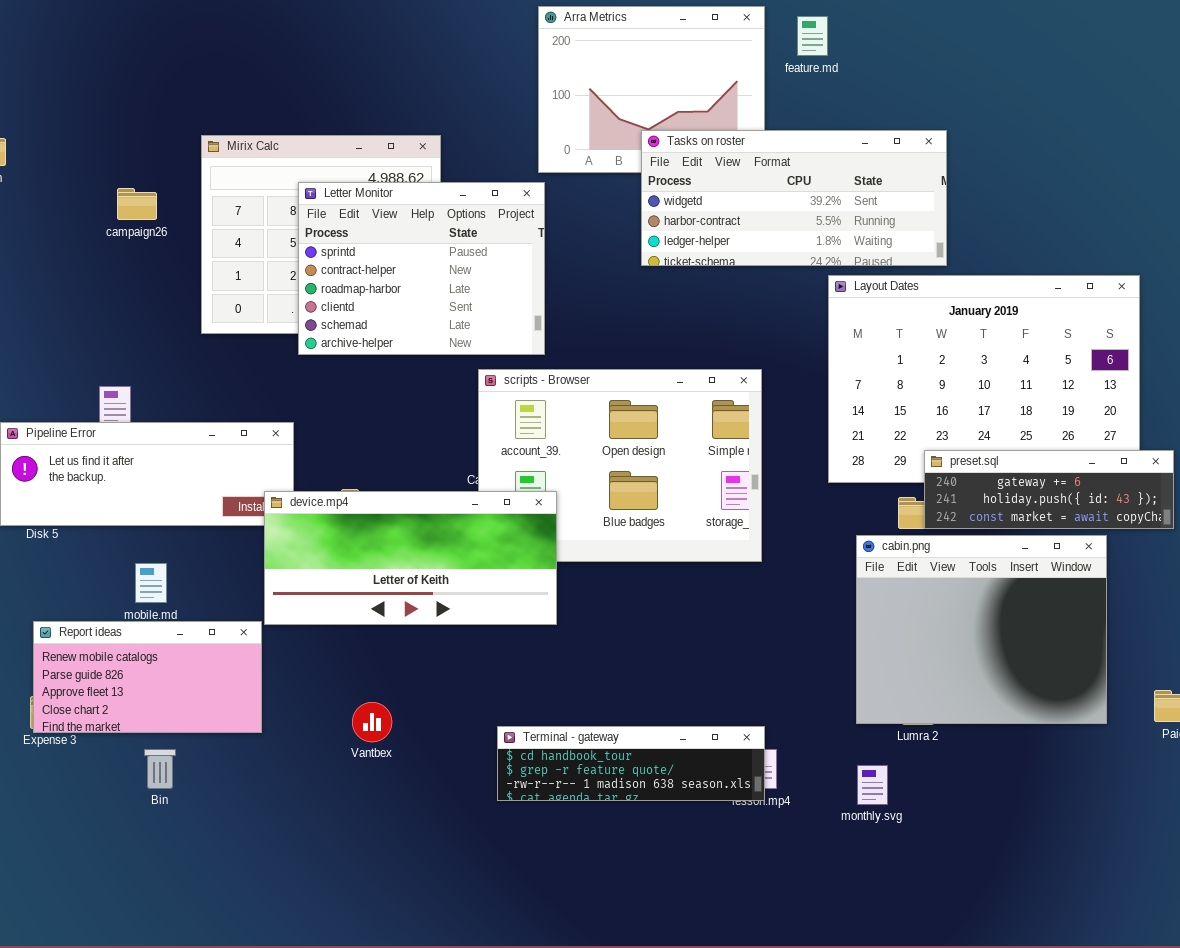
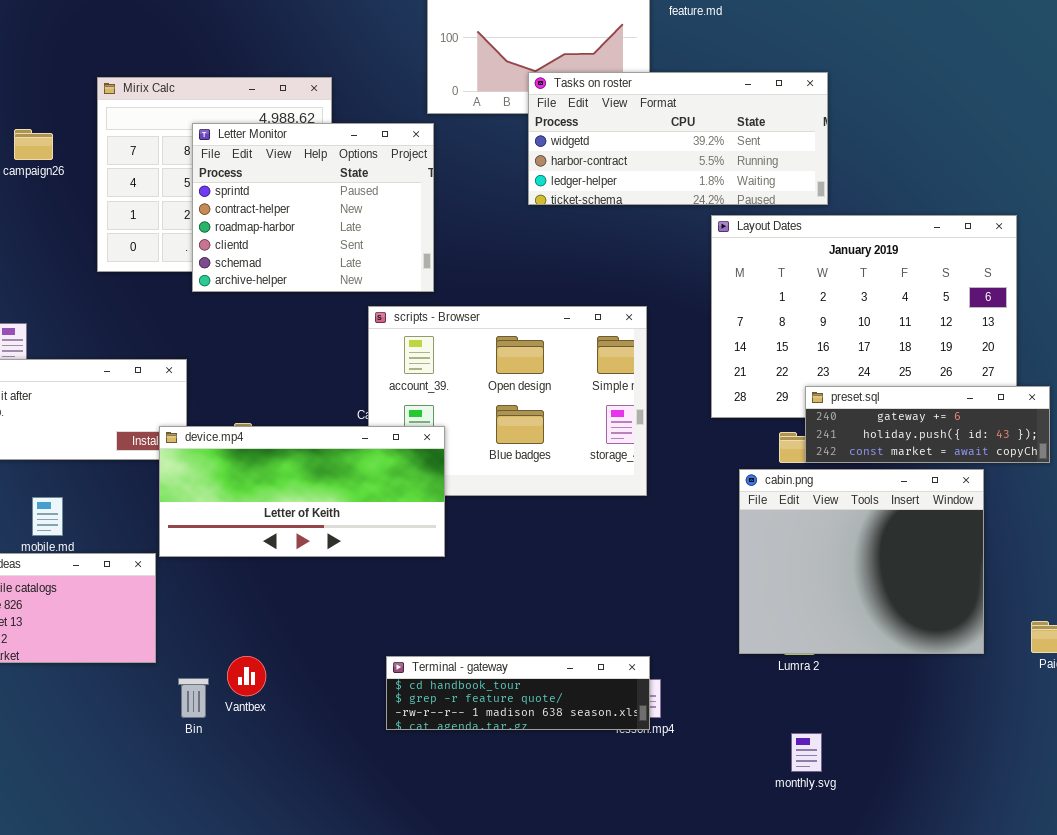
Vantbex: [352,702,392,742] -> [227,656,266,696], moved
Bin: [144,749,176,789] -> [178,678,209,718], moved
monthly.svg: [857,765,888,805] -> [791,733,822,772], moved

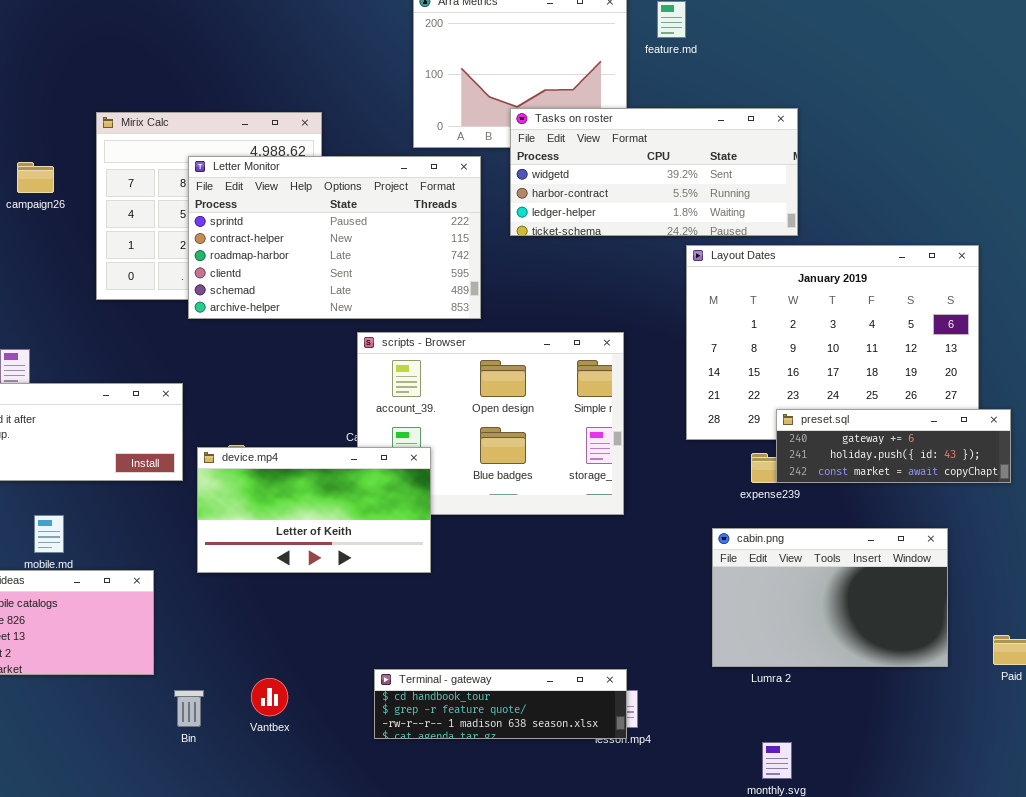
Letter Monitor: [192,123,434,292] -> [188,156,481,319], resized
device.mp4: [159,426,445,557] -> [197,447,431,573], resized
cabin.png: [739,469,984,654] -> [712,528,948,667], resized
Vantbex: [227,656,266,696] -> [251,678,288,716], moved

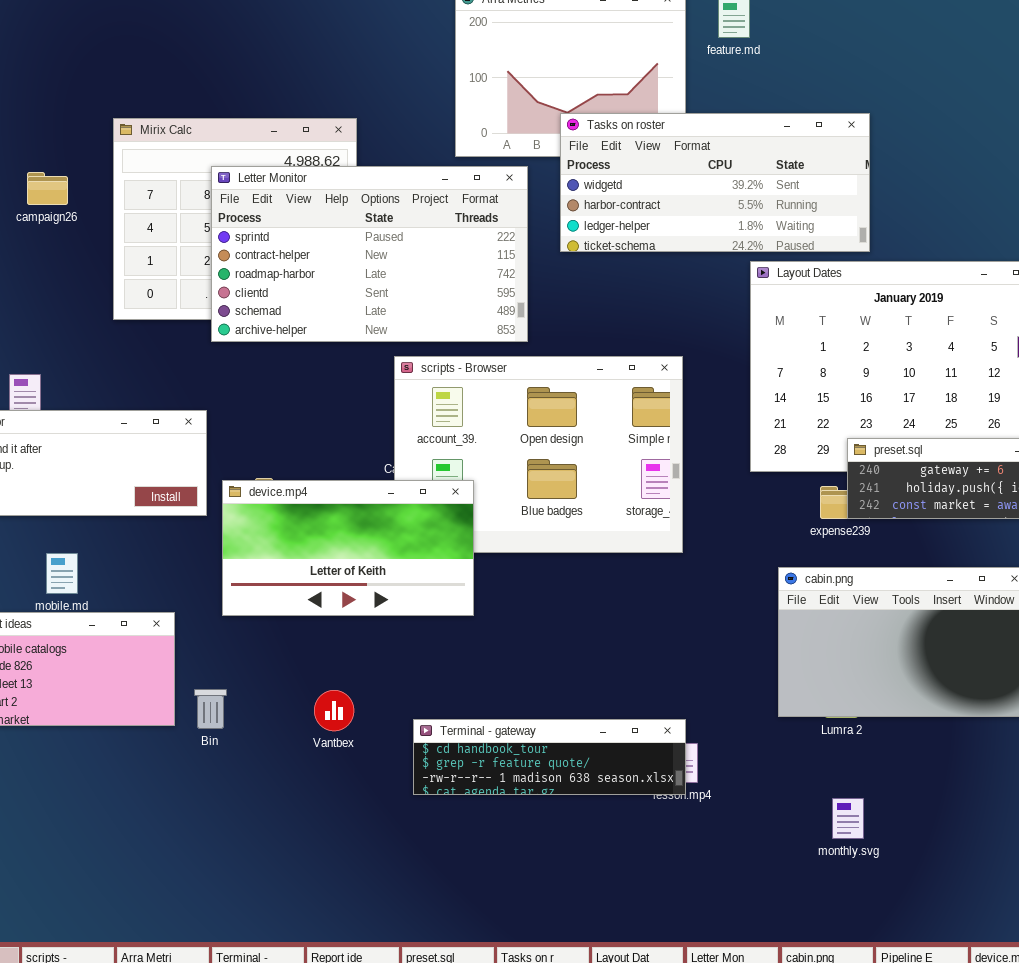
Vantbex: [251,678,288,716] -> [314,690,354,731], moved
Bin: [174,690,204,727] -> [194,689,227,729], moved

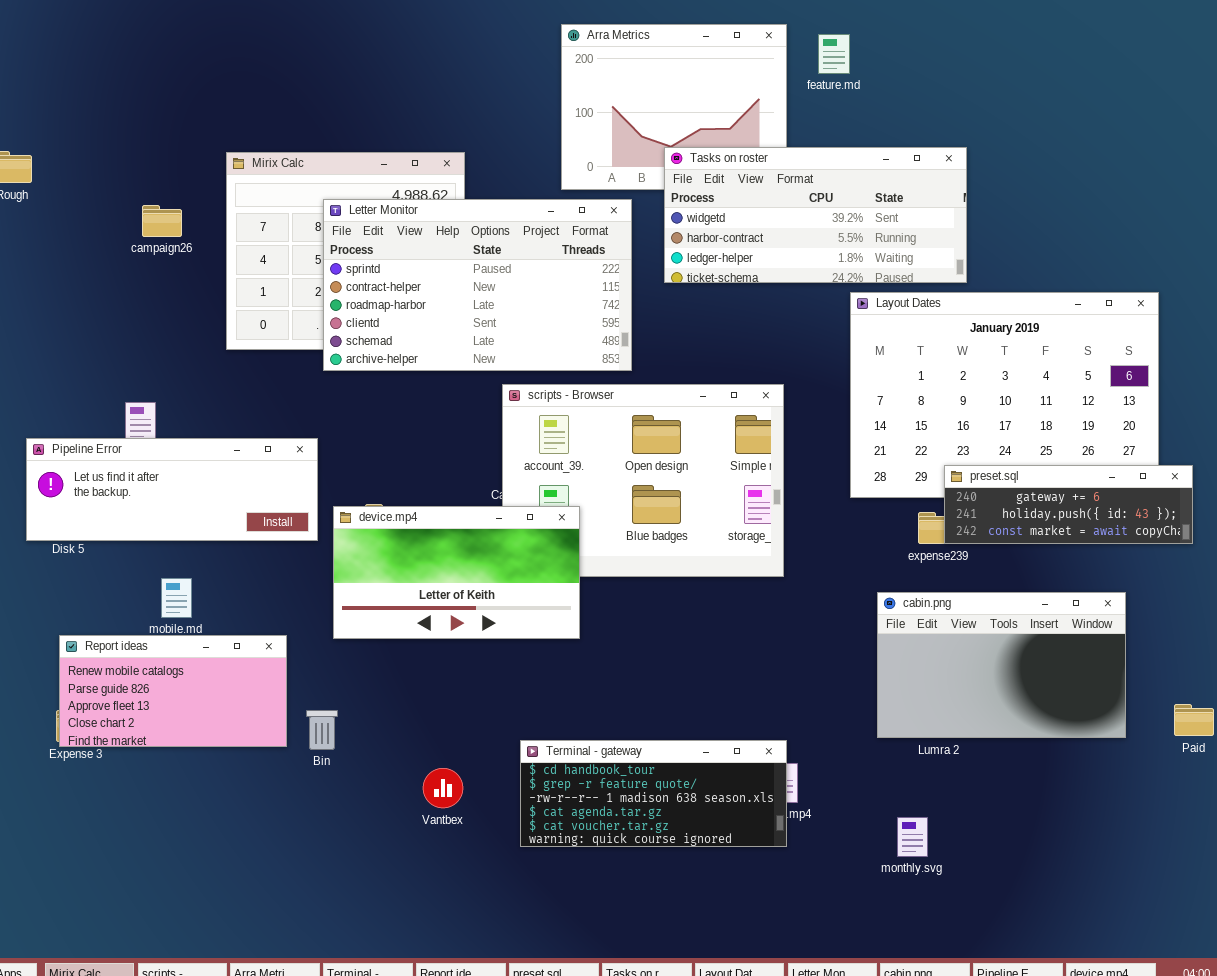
Vantbex: [314,690,354,731] -> [423,768,463,808], moved
Terminal - gateway: [413,719,686,795] -> [520,740,787,847], resized
monthly.svg: [832,798,864,839] -> [897,817,928,857], moved

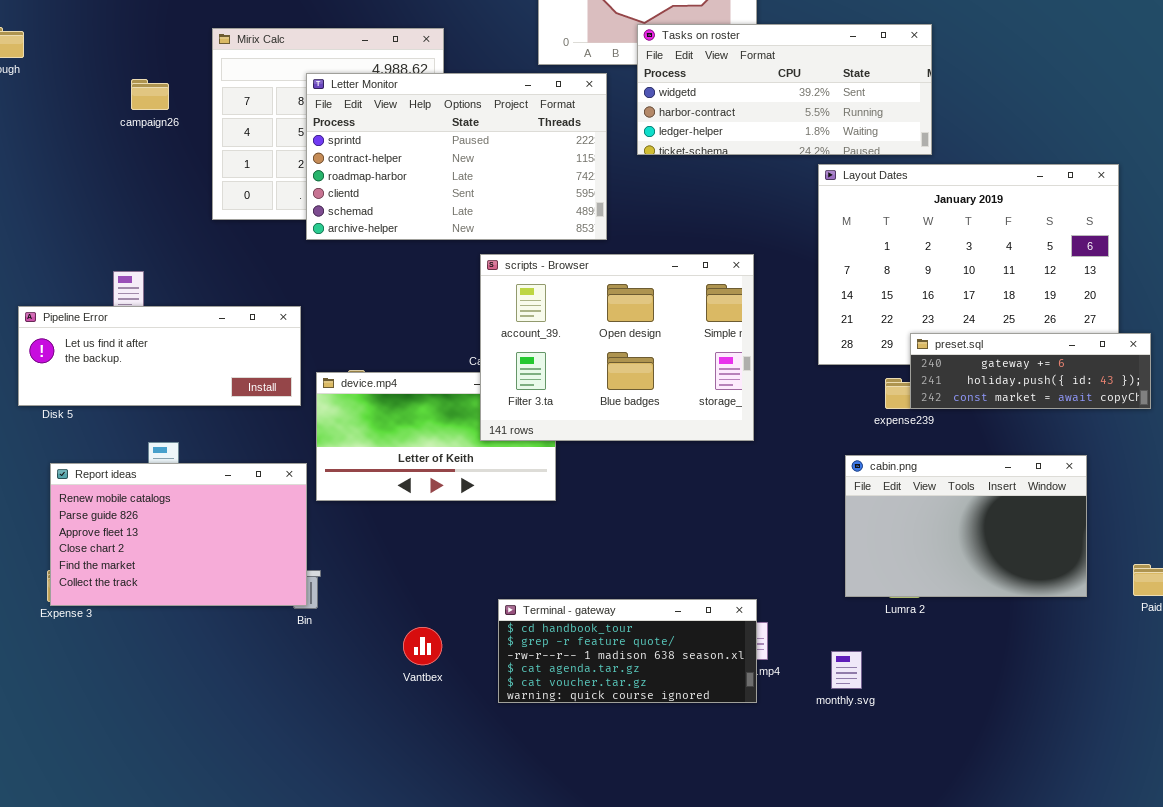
scripts - Browser: [502,384,784,577] -> [480,254,754,441], raised
Report ideas: [59,635,287,747] -> [50,463,307,606], resized
monthly.svg: [897,817,928,857] -> [831,651,862,689], moved

